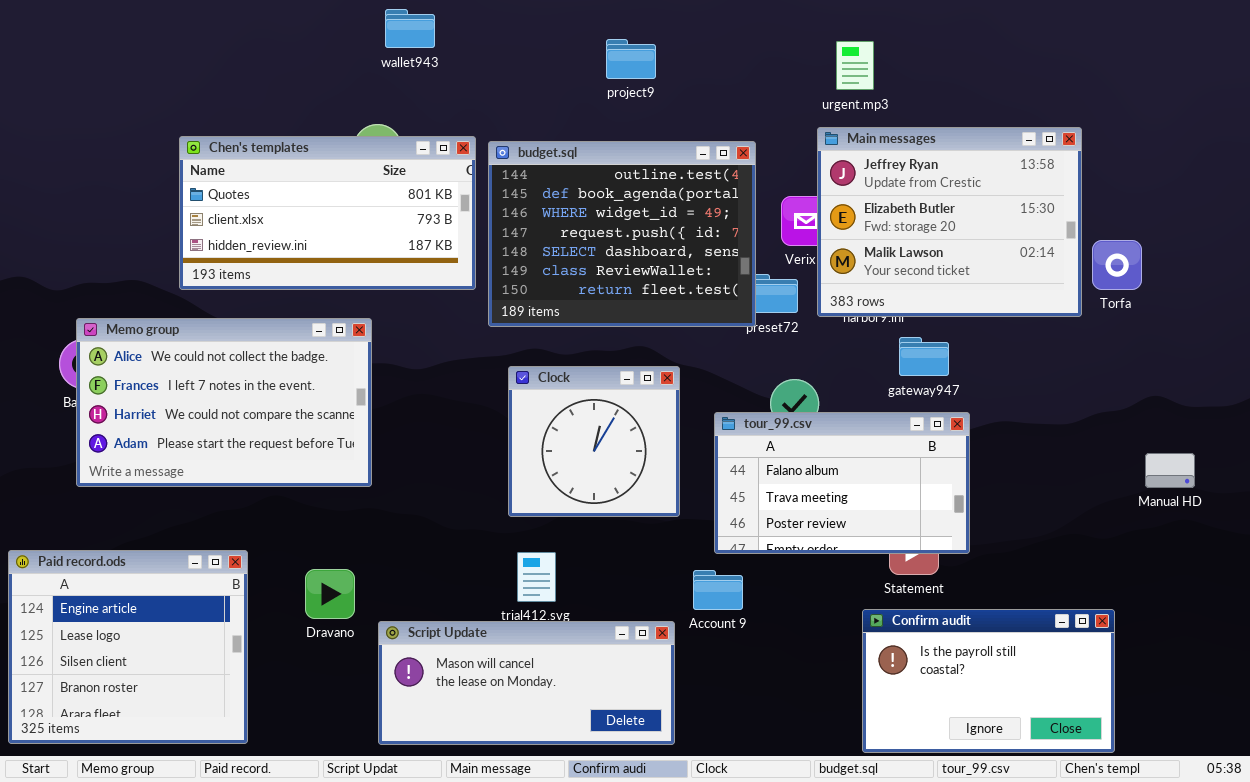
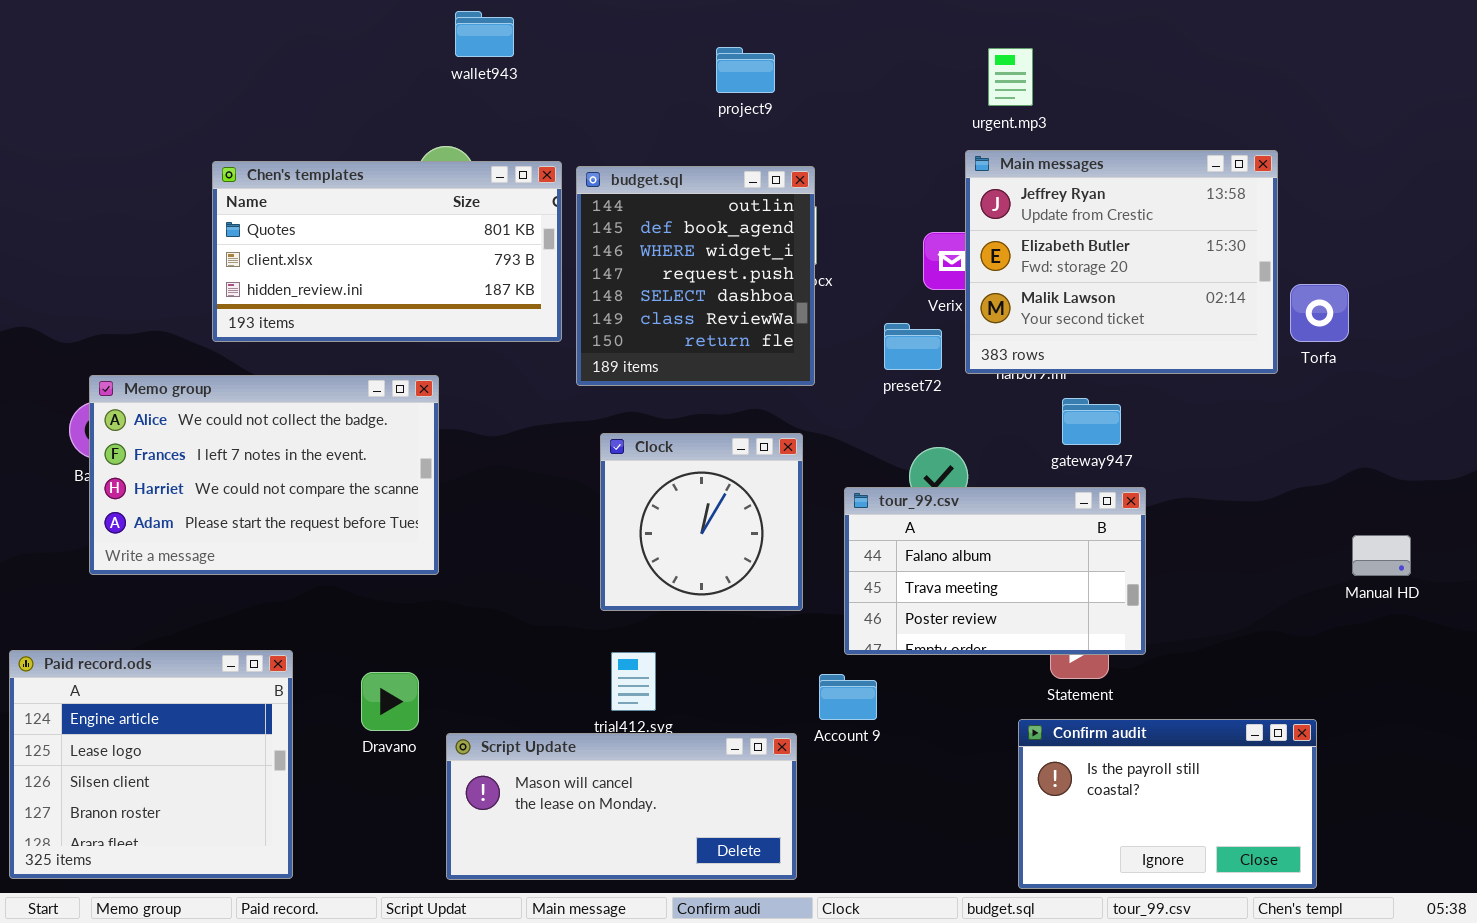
budget.sql: [488,141,756,327] -> [576,166,815,386], resized

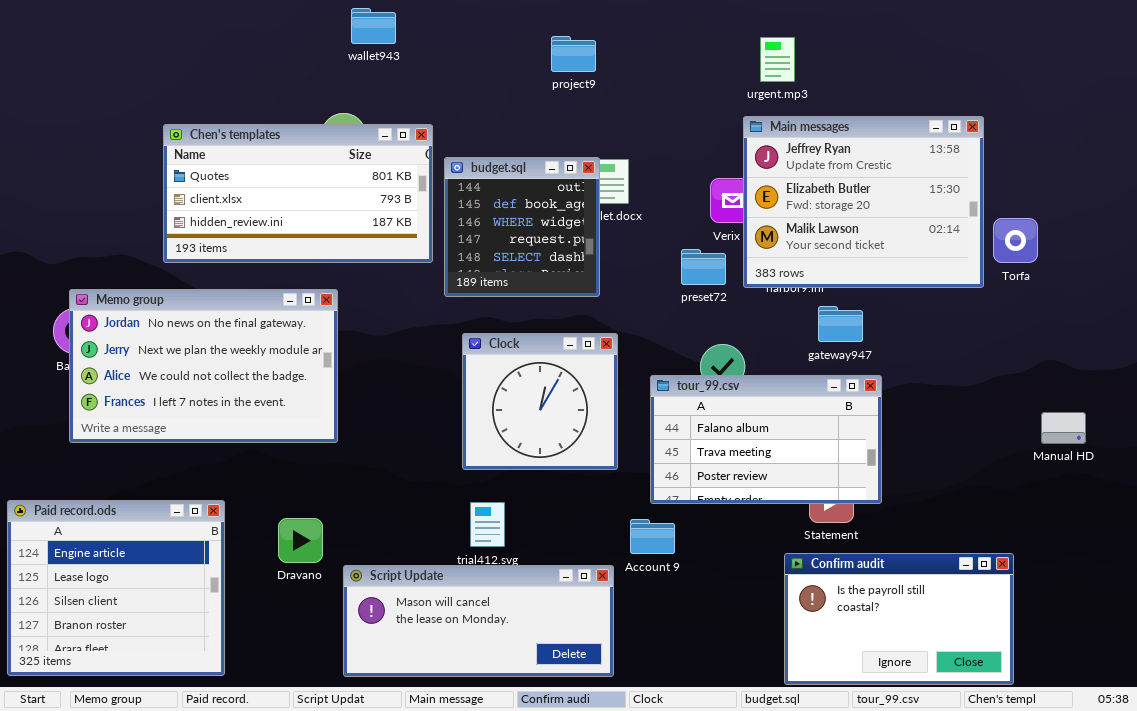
budget.sql: [576,166,815,386] -> [444,157,600,297], resized
Memo group: [89,375,439,575] -> [69,289,338,443], scrolled up 2 rows

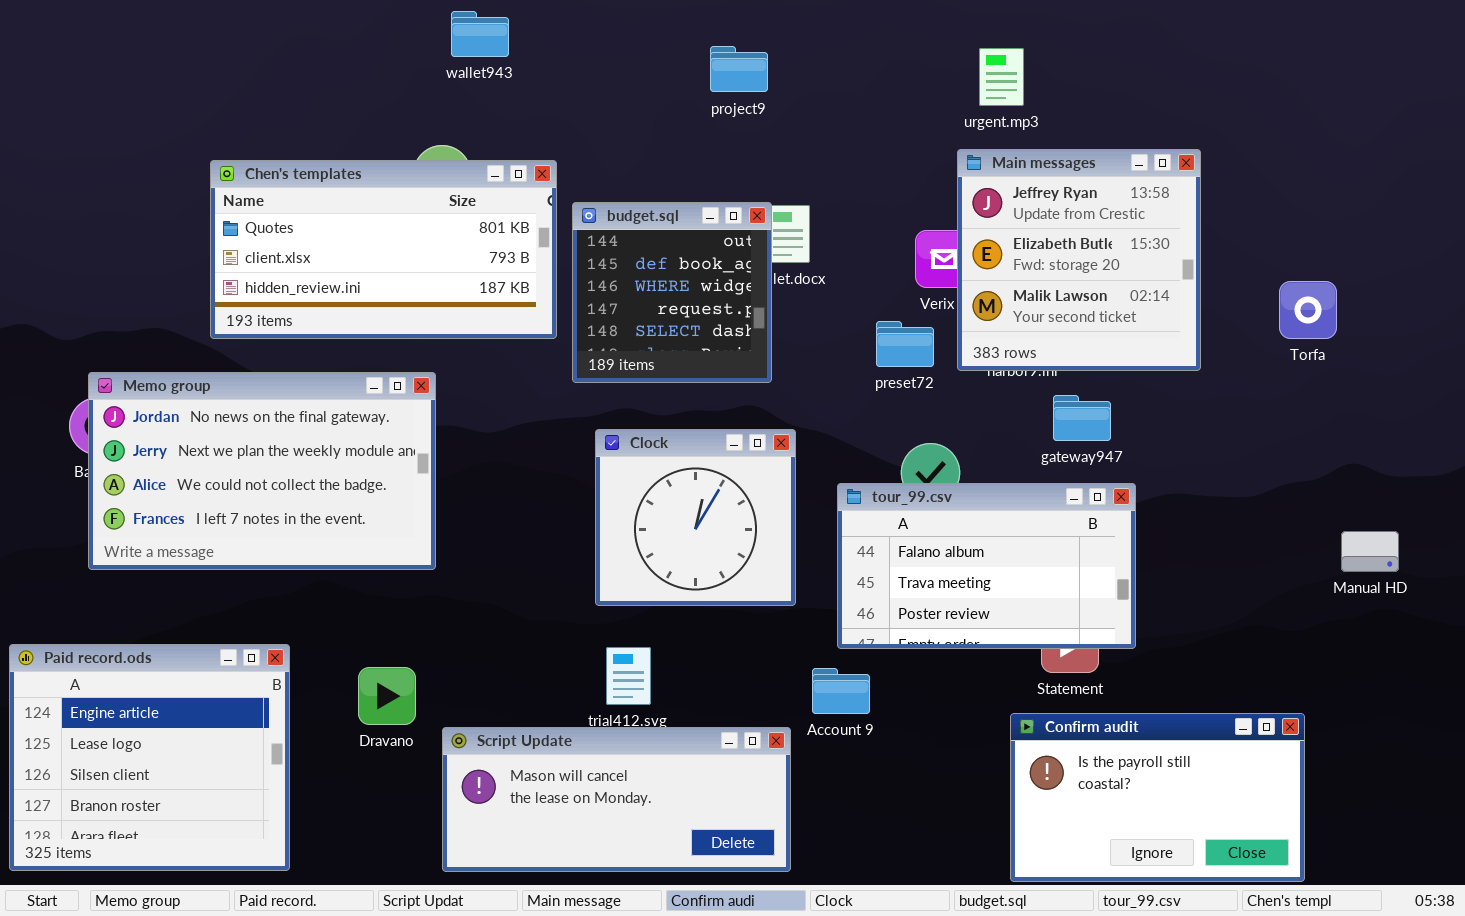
Main messages: [743,116,984,288] -> [957,149,1201,371], resized

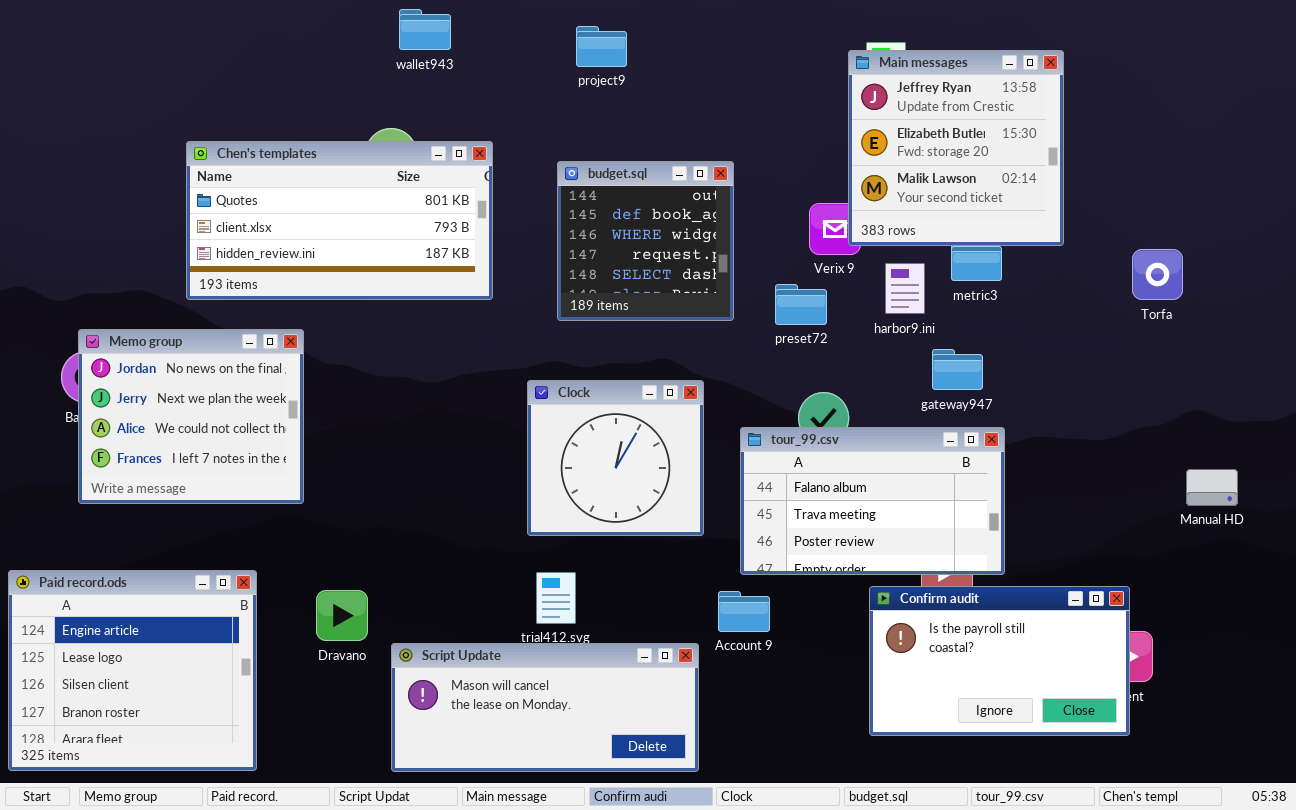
project9: [710,46,768,92] -> [576,26,627,67], moved
Main messages: [957,149,1201,371] -> [848,50,1064,246], moved
budget.sql: [572,202,772,383] -> [557,161,734,321], moved
Memo group: [88,372,436,570] -> [78,329,304,504], resized
Confirm audit: [1010,713,1305,882] -> [869,586,1130,736], moved

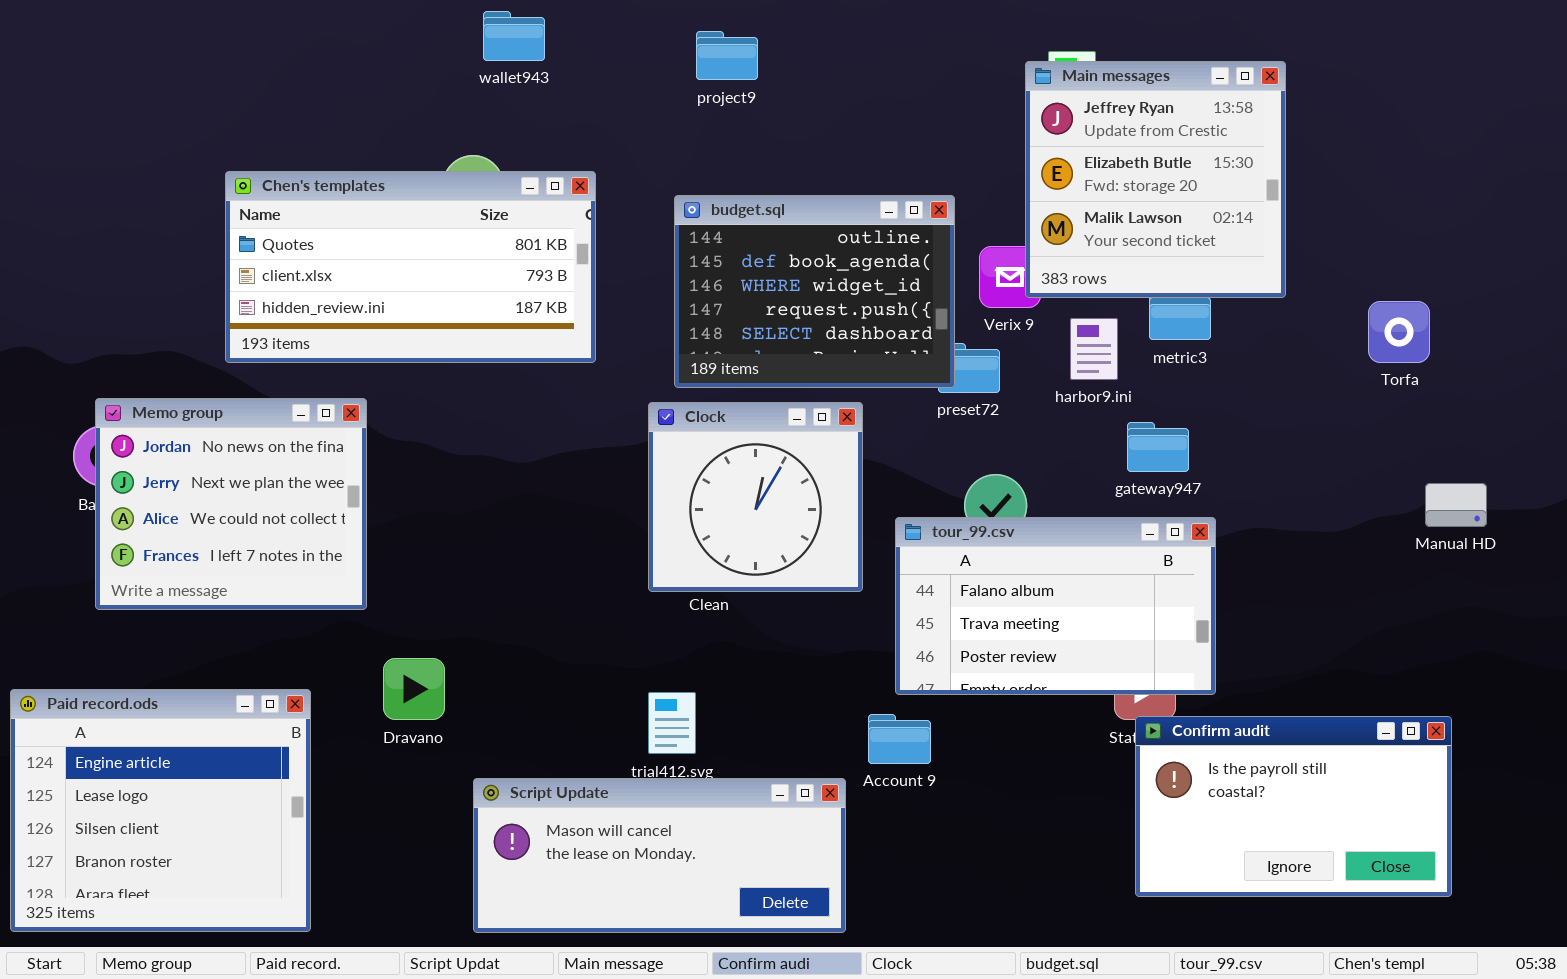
budget.sql: [557,161,734,321] -> [674,195,955,388], resized
Clock: [527,380,704,536] -> [648,402,863,592], moved
Manual HD: [1186,469,1238,506] -> [1425,483,1487,527], moved
Confirm audit: [869,586,1130,736] -> [1135,716,1452,897], moved
Dravano: [316,590,368,641] -> [383,658,445,720], moved

